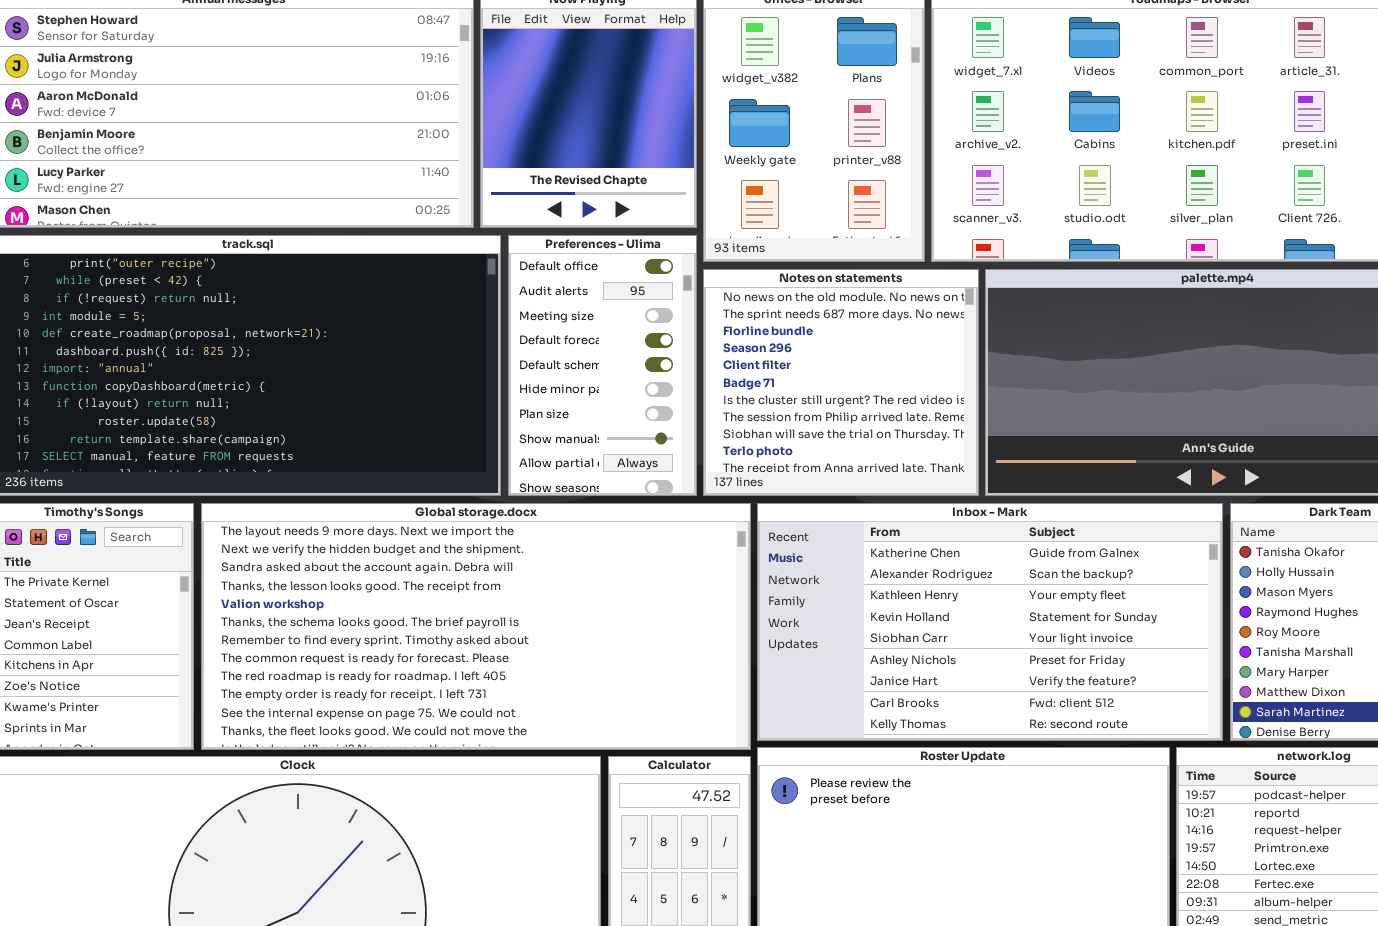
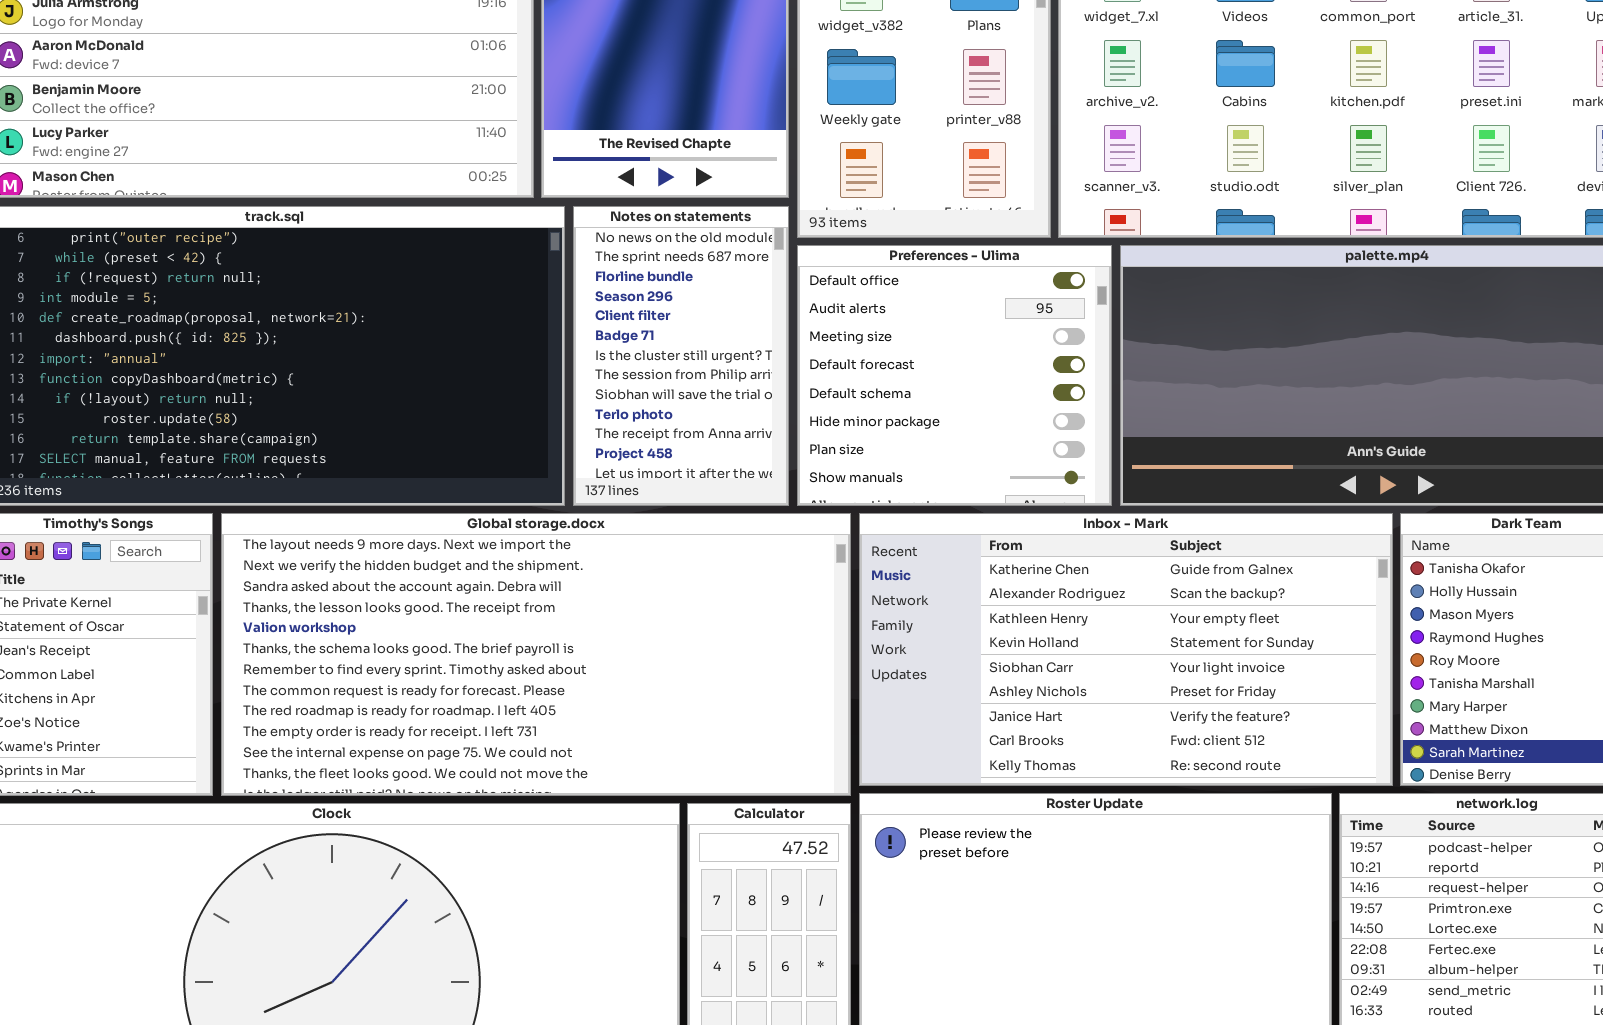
Preferences - Ulima: [508,235,697,496] -> [797,245,1112,506], moved, resized
Notes on statements: [703,269,979,496] -> [573,206,789,506], moved, resized

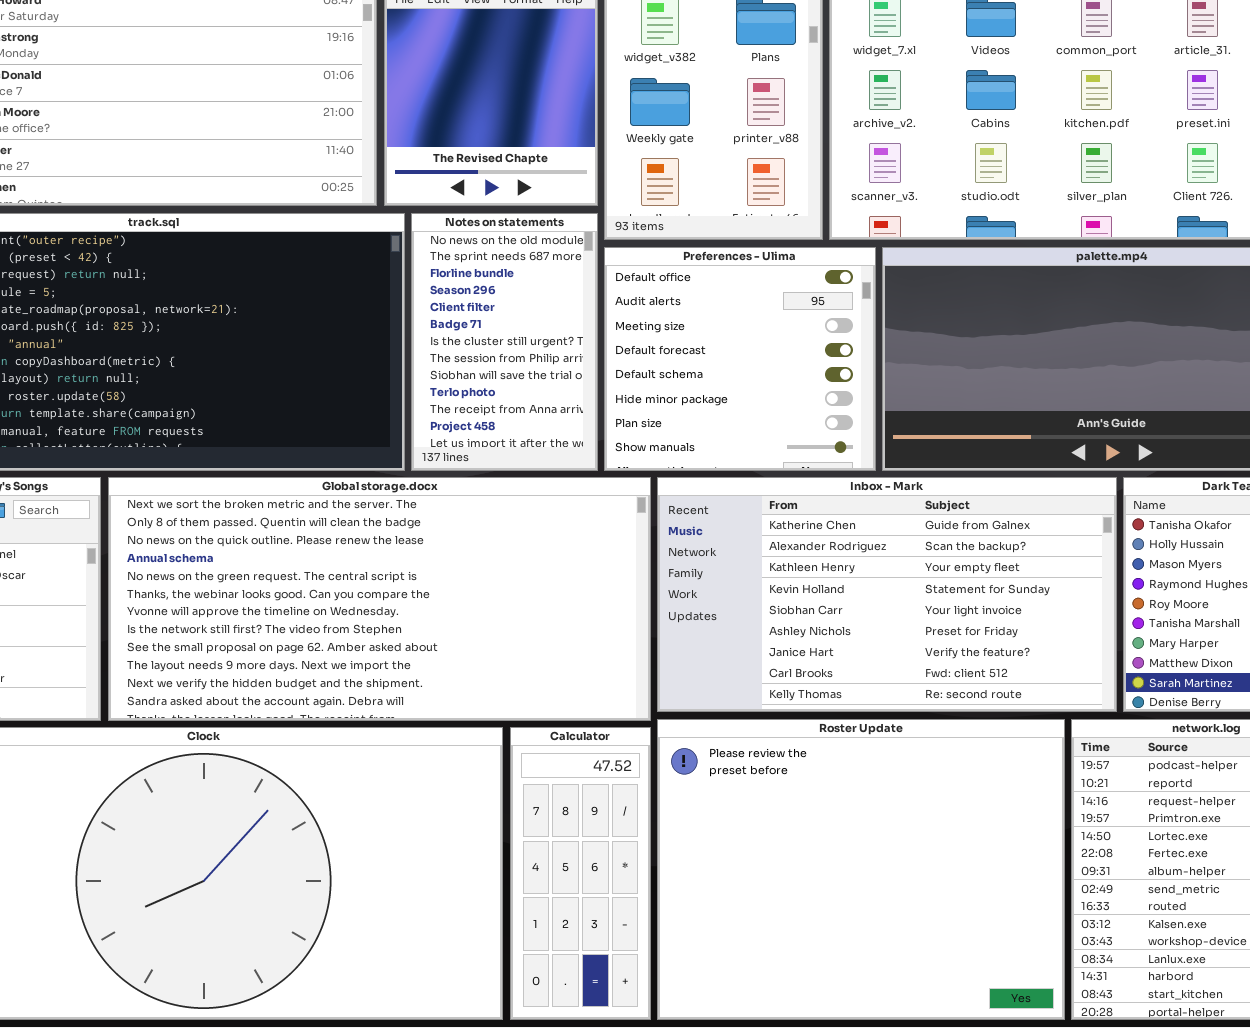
Global storage.docx: [221,513,851,796] -> [108,477,651,721], scrolled up 9 rows

